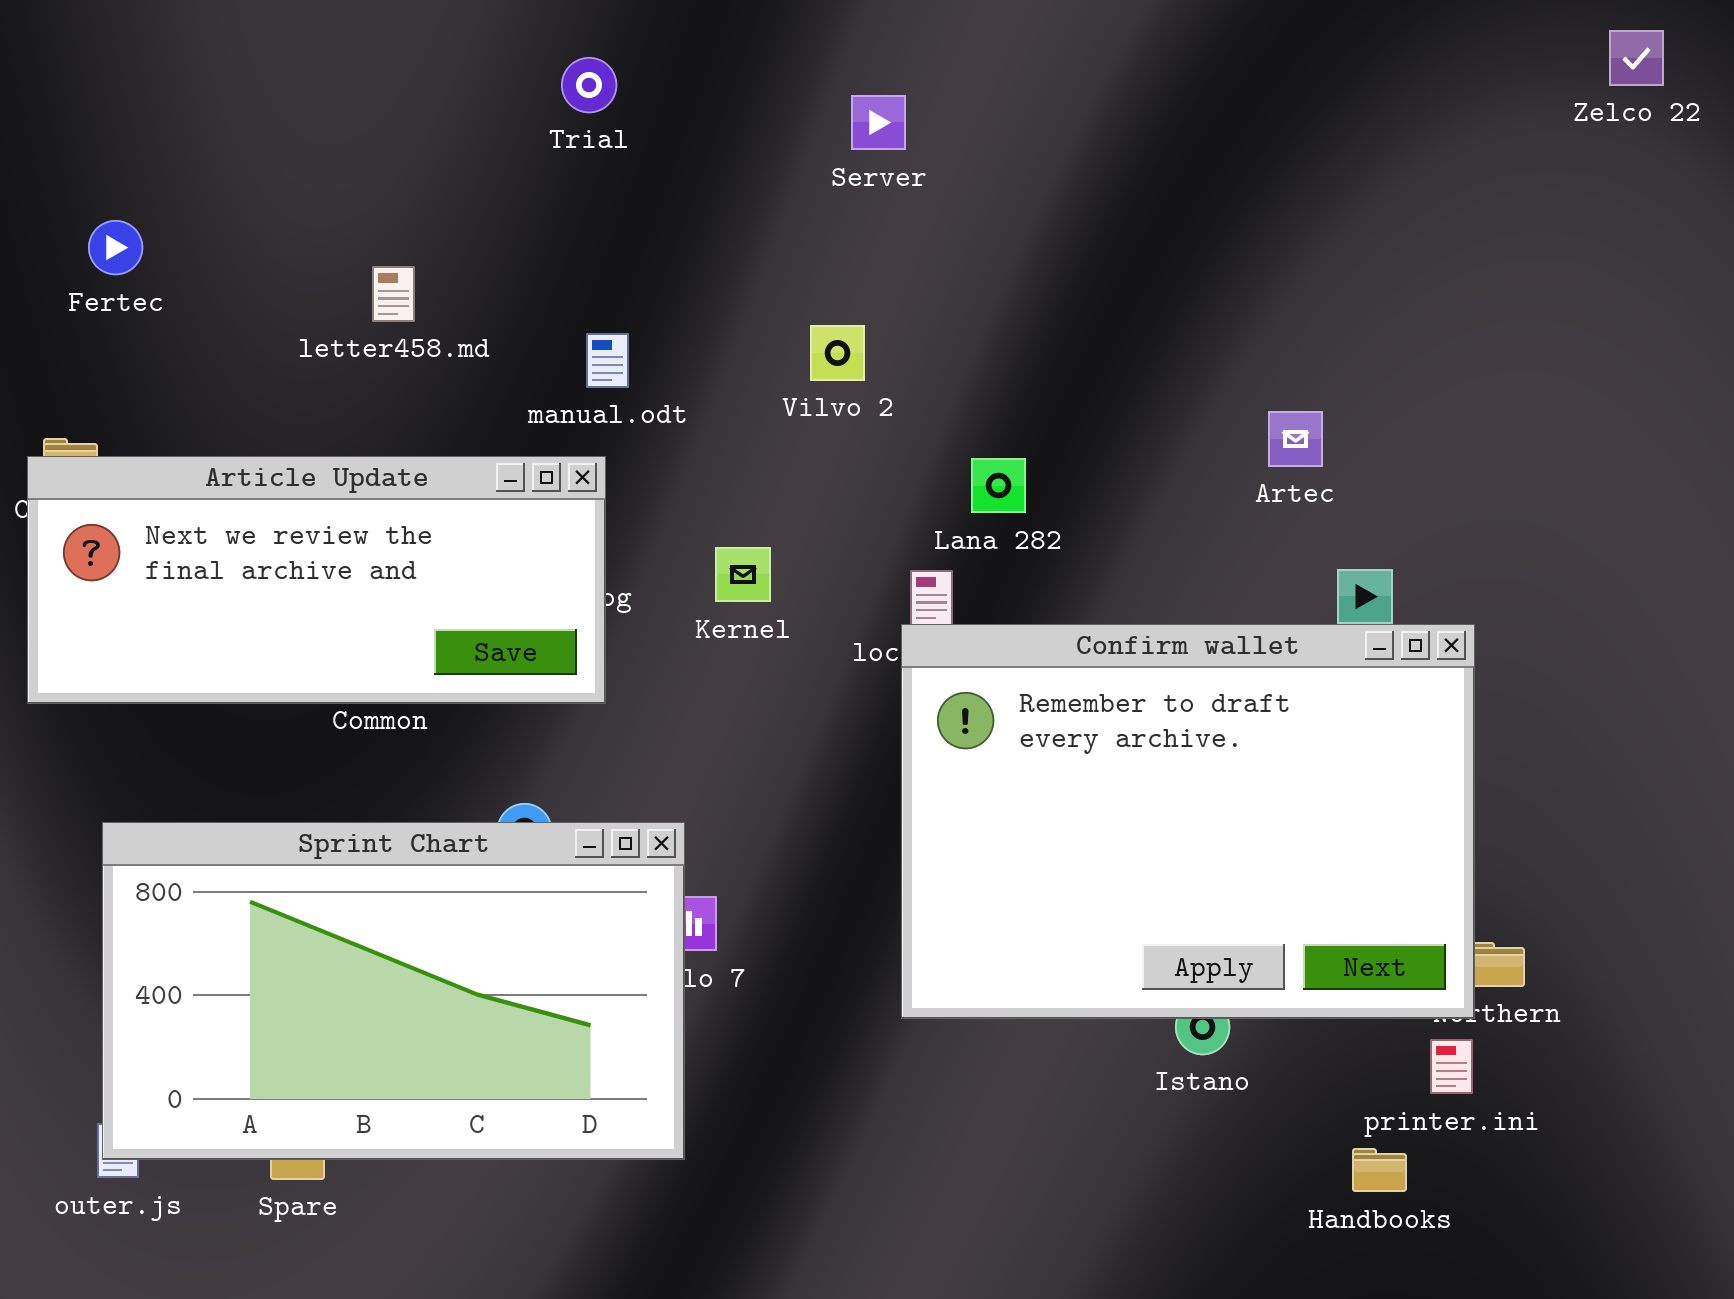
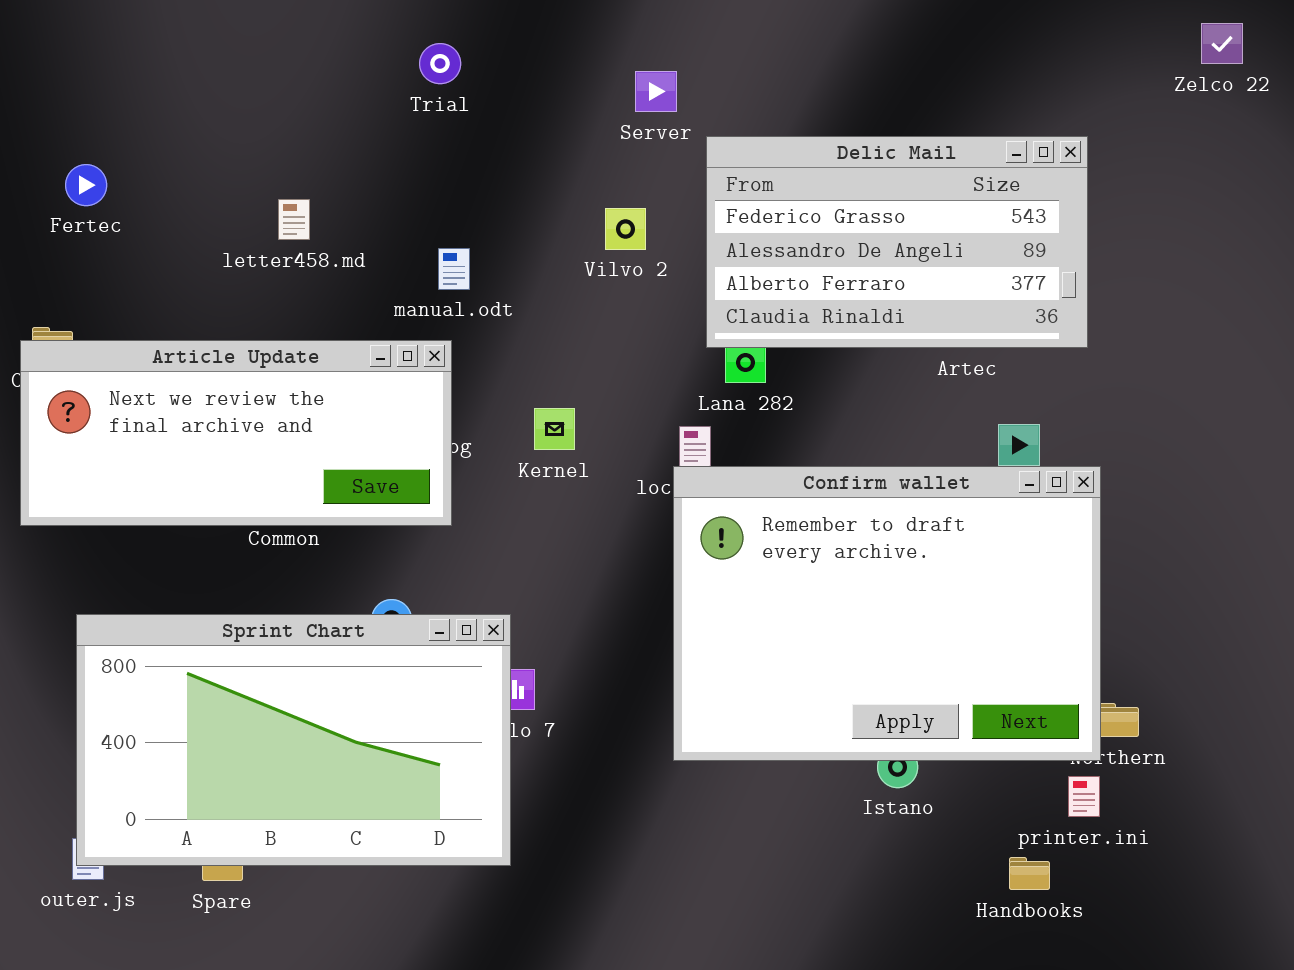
Delic Mail: none -> [706,136,1088,348], opened
Vilvo 2: [810,325,865,381] -> [605,208,646,250], moved

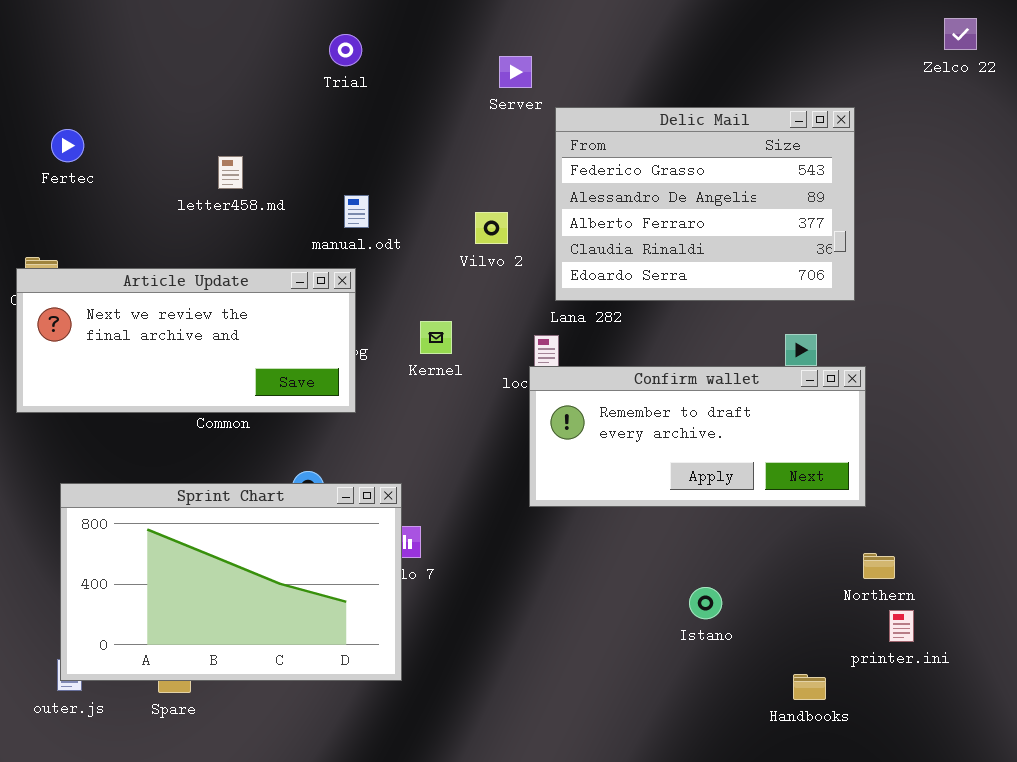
Delic Mail: [706,136,1088,348] -> [555,107,855,301], resized
Vilvo 2: [605,208,646,250] -> [475,212,508,244], moved
Confirm wallet: [673,466,1101,761] -> [529,366,866,507], resized
printer.ini: [1068,776,1100,817] -> [889,610,914,642], moved

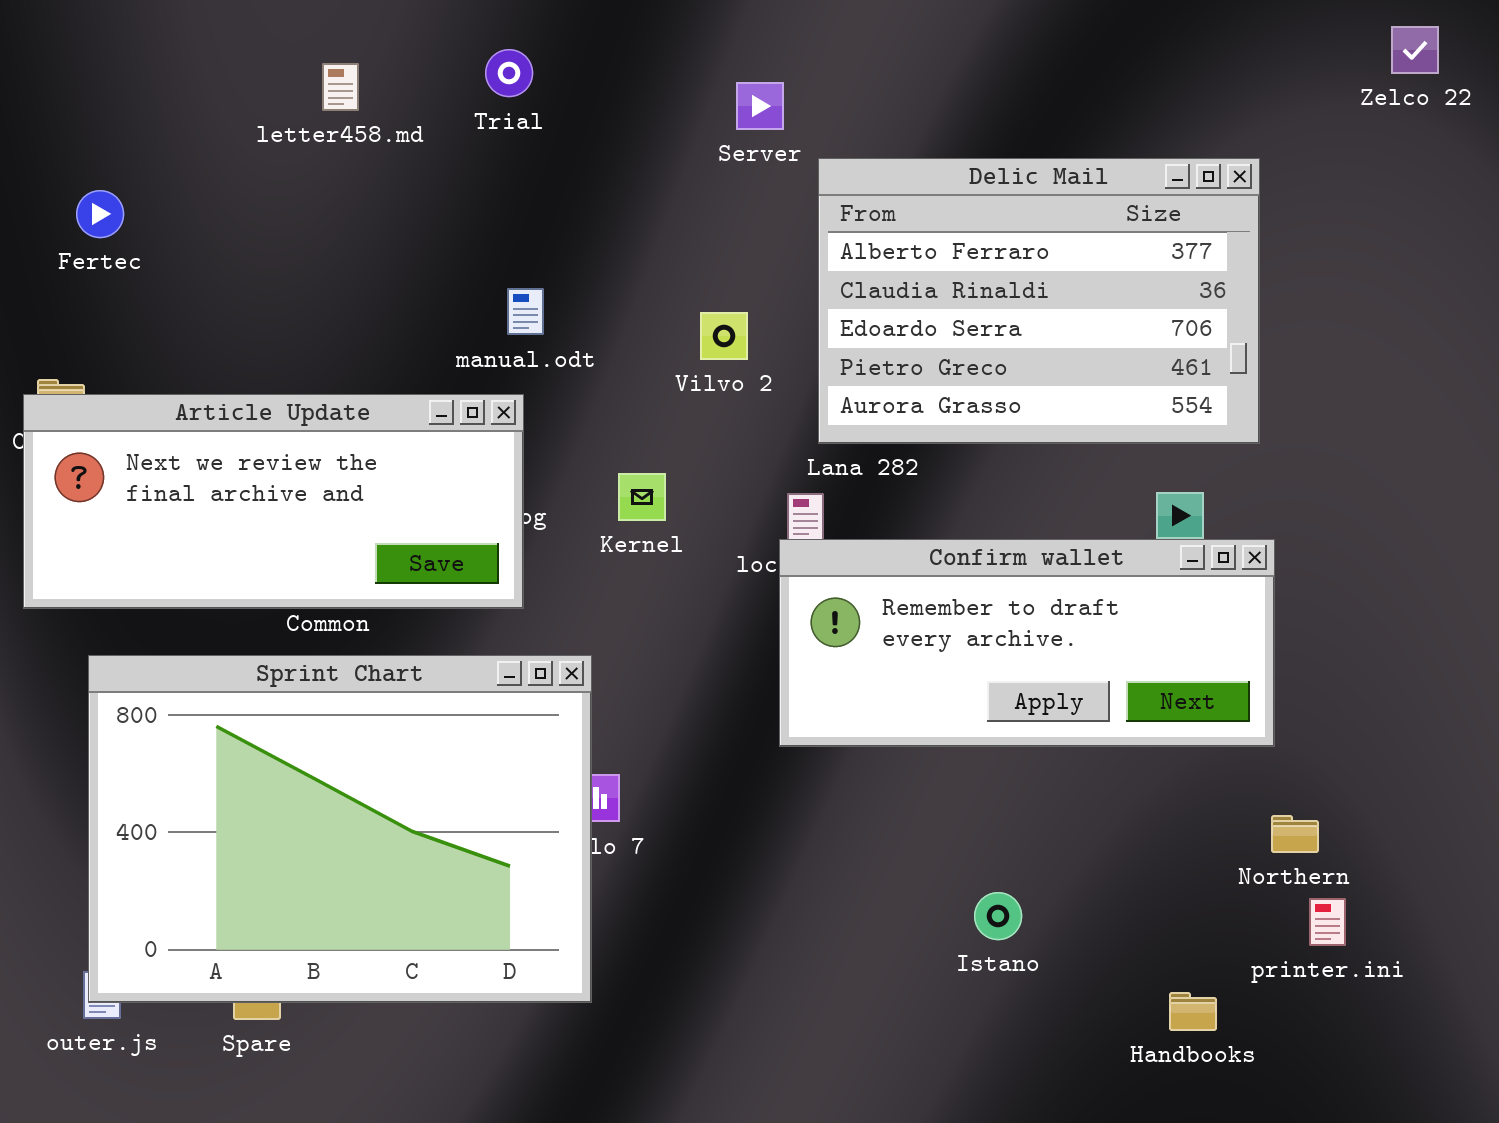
Delic Mail: [555,107,855,301] -> [818,158,1260,444], scrolled down 2 rows
letter458.md: [218,156,243,189] -> [322,63,359,111], moved
Sprint Chart: [60,483,402,681] -> [88,655,592,1003], resized
Istano: [689,587,722,619] -> [974,892,1022,940], moved

